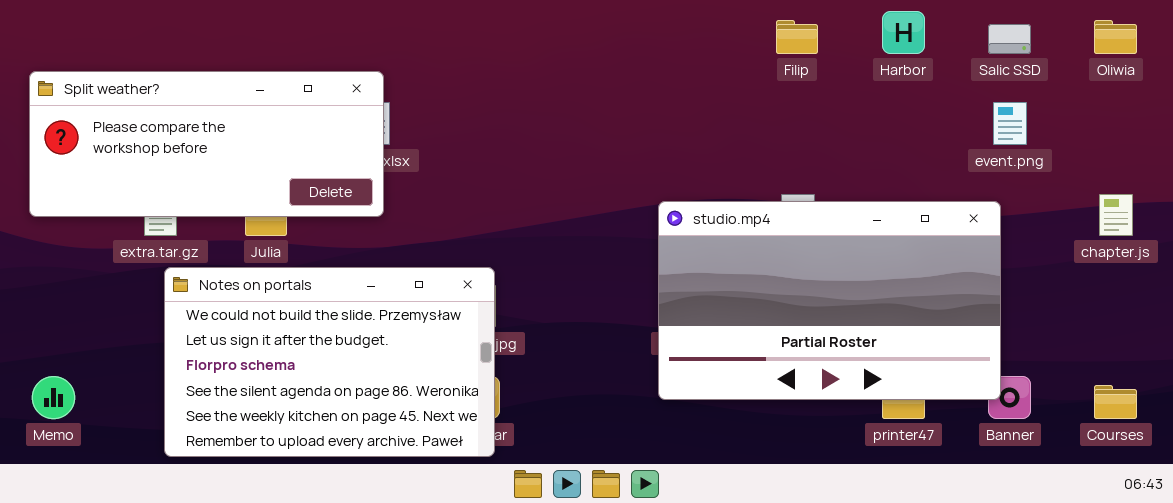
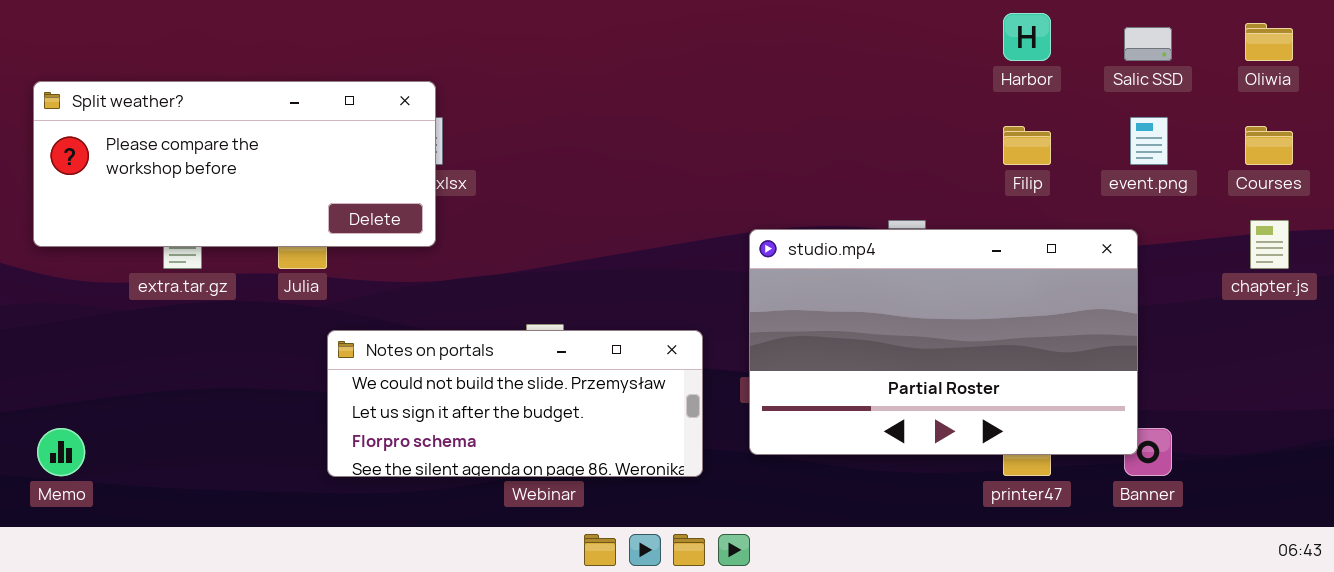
Filip: [776,20,818,54] -> [1003,126,1051,165], moved
Notes on portals: [164,267,495,457] -> [327,330,703,477], moved, resized
Courses: [1094,385,1137,419] -> [1245,126,1293,165], moved

